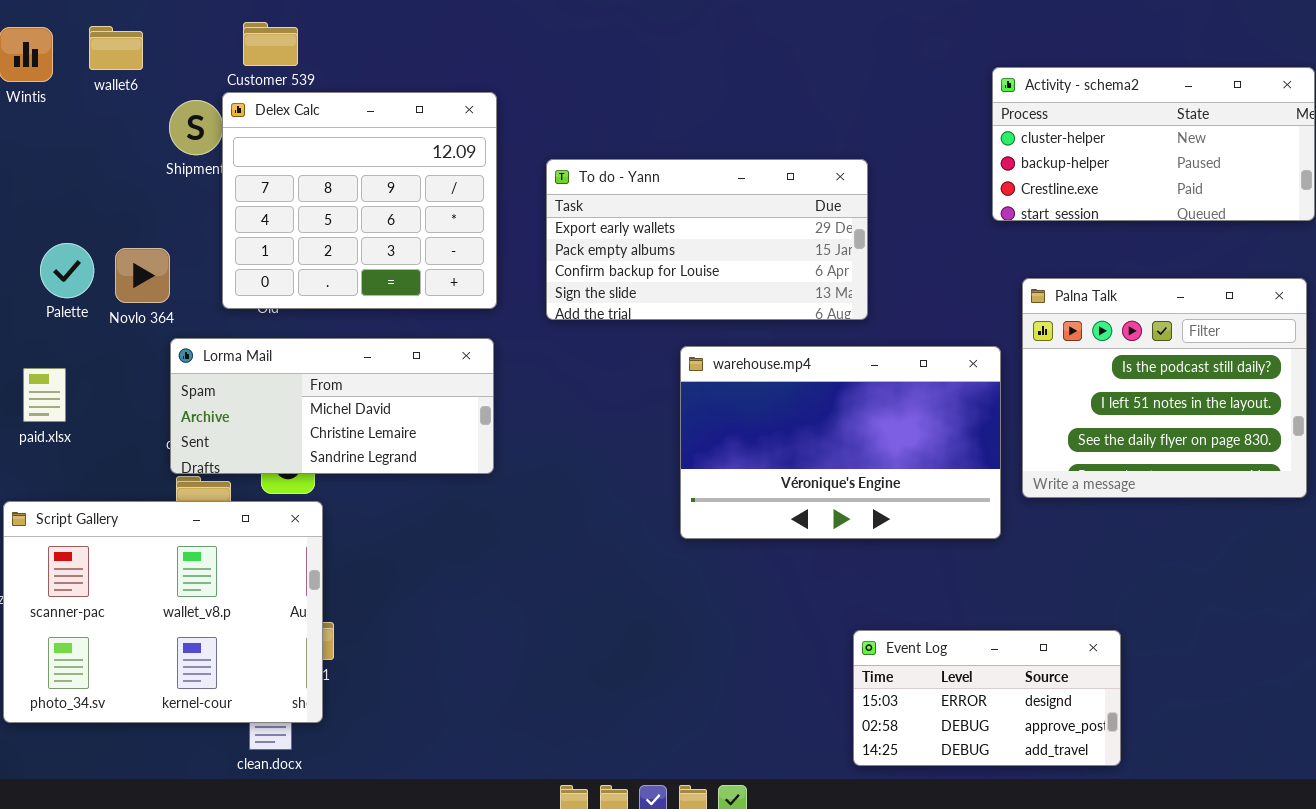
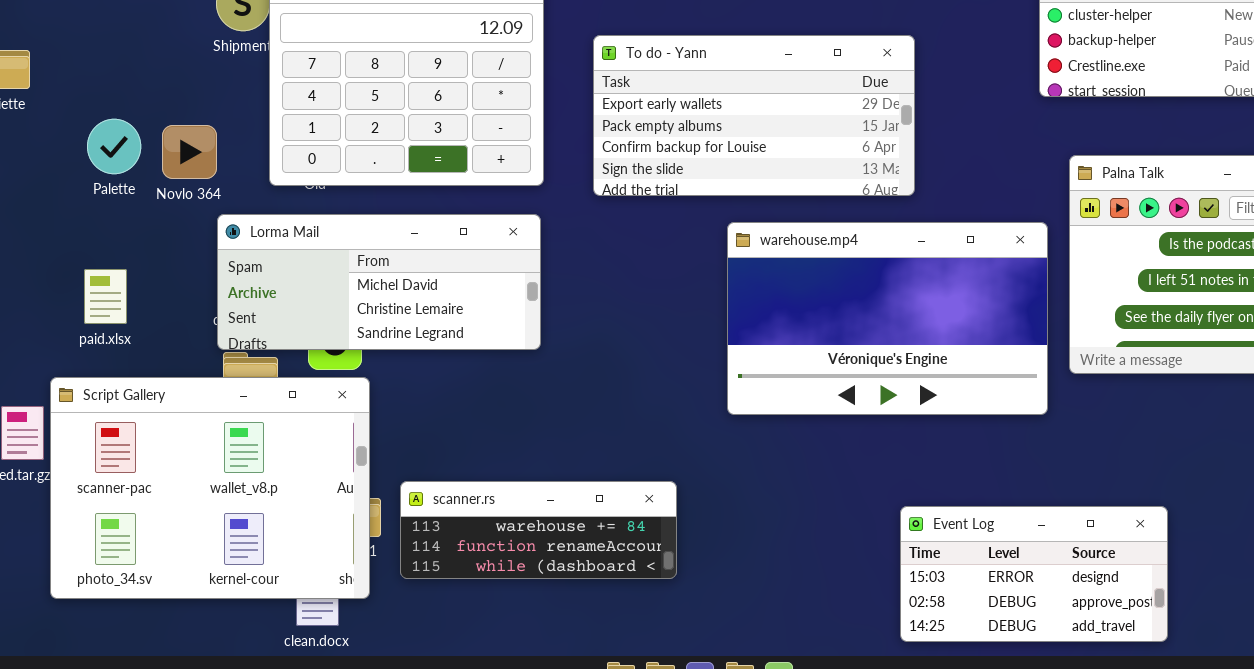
paid.xlsx: [23,368,66,422] -> [84,269,127,324], moved
scanner.rs: none -> [400,481,677,579], opened

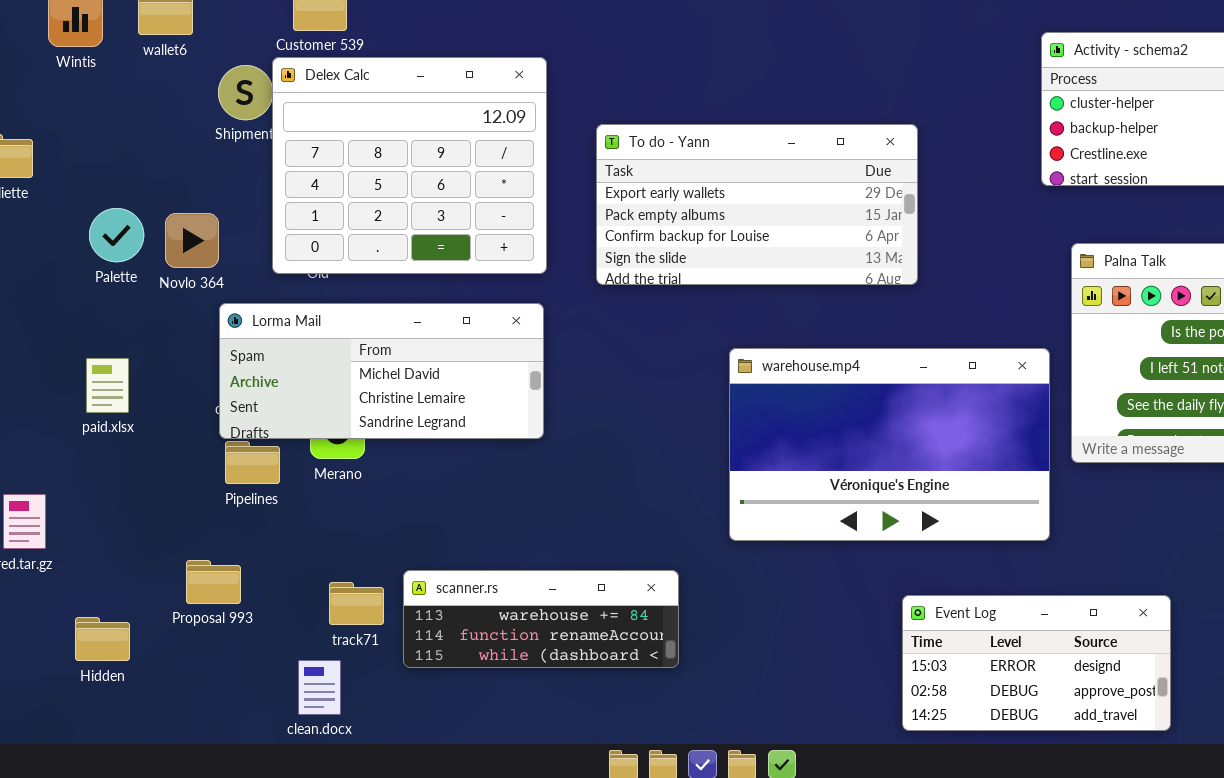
warehouse.mp4: [727,222,1048,415] -> [729,348,1050,541], moved
Script Gallery: [50,377,370,599] -> none, closed

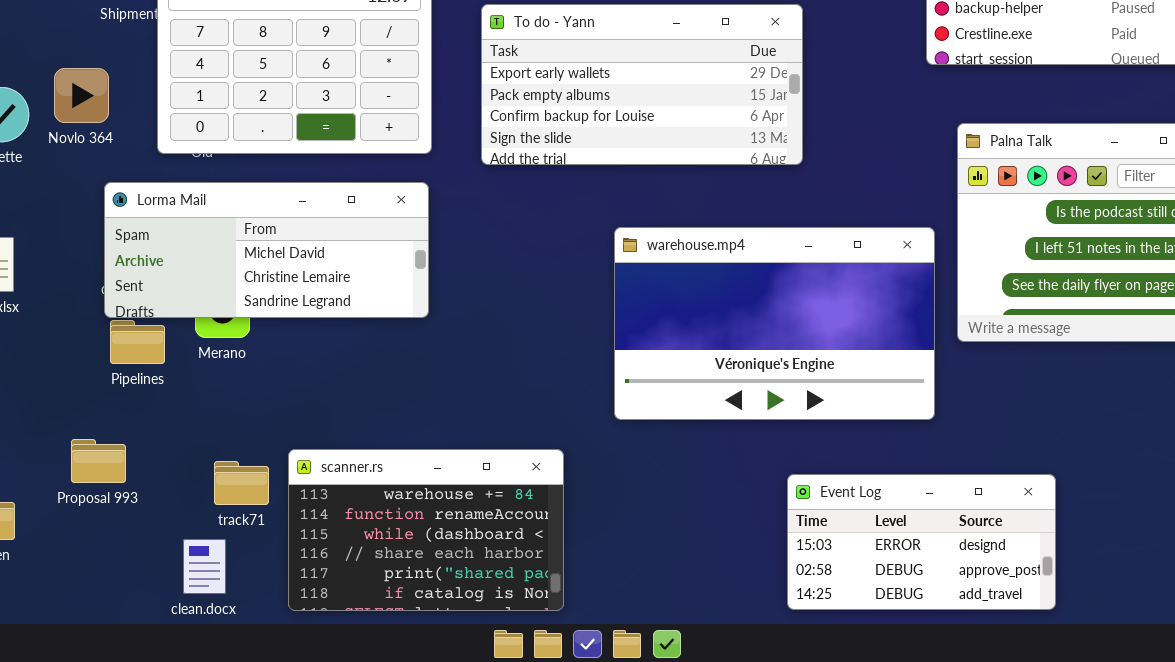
Novlo 364: [165,213,219,268] -> [54,68,109,123], moved
scanner.rs: [403,570,679,668] -> [288,449,564,611], resized

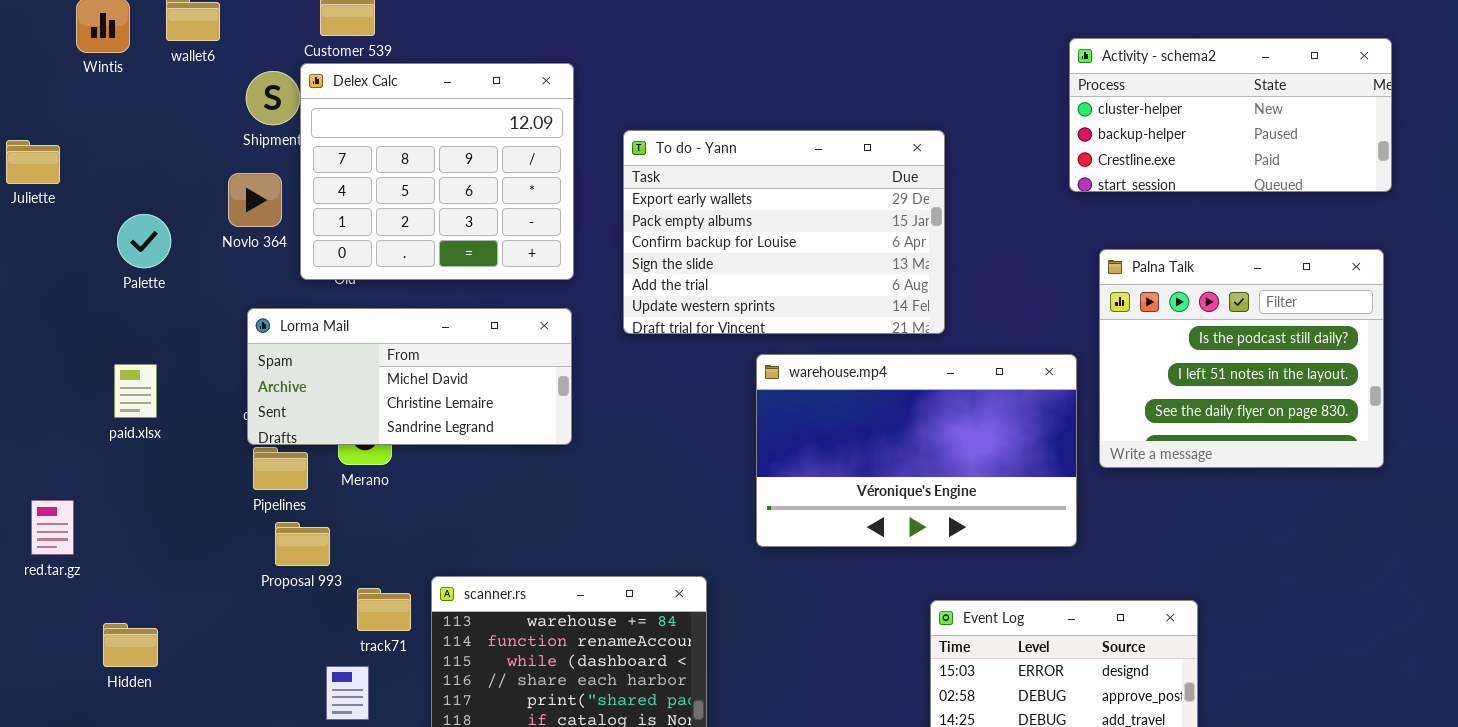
To do - Yann: [481,4,803,165] -> [623,130,945,334], resized
Novlo 364: [54,68,109,123] -> [228,173,282,227], moved
Proposal 993: [71,439,126,483] -> [275,522,330,566], moved

